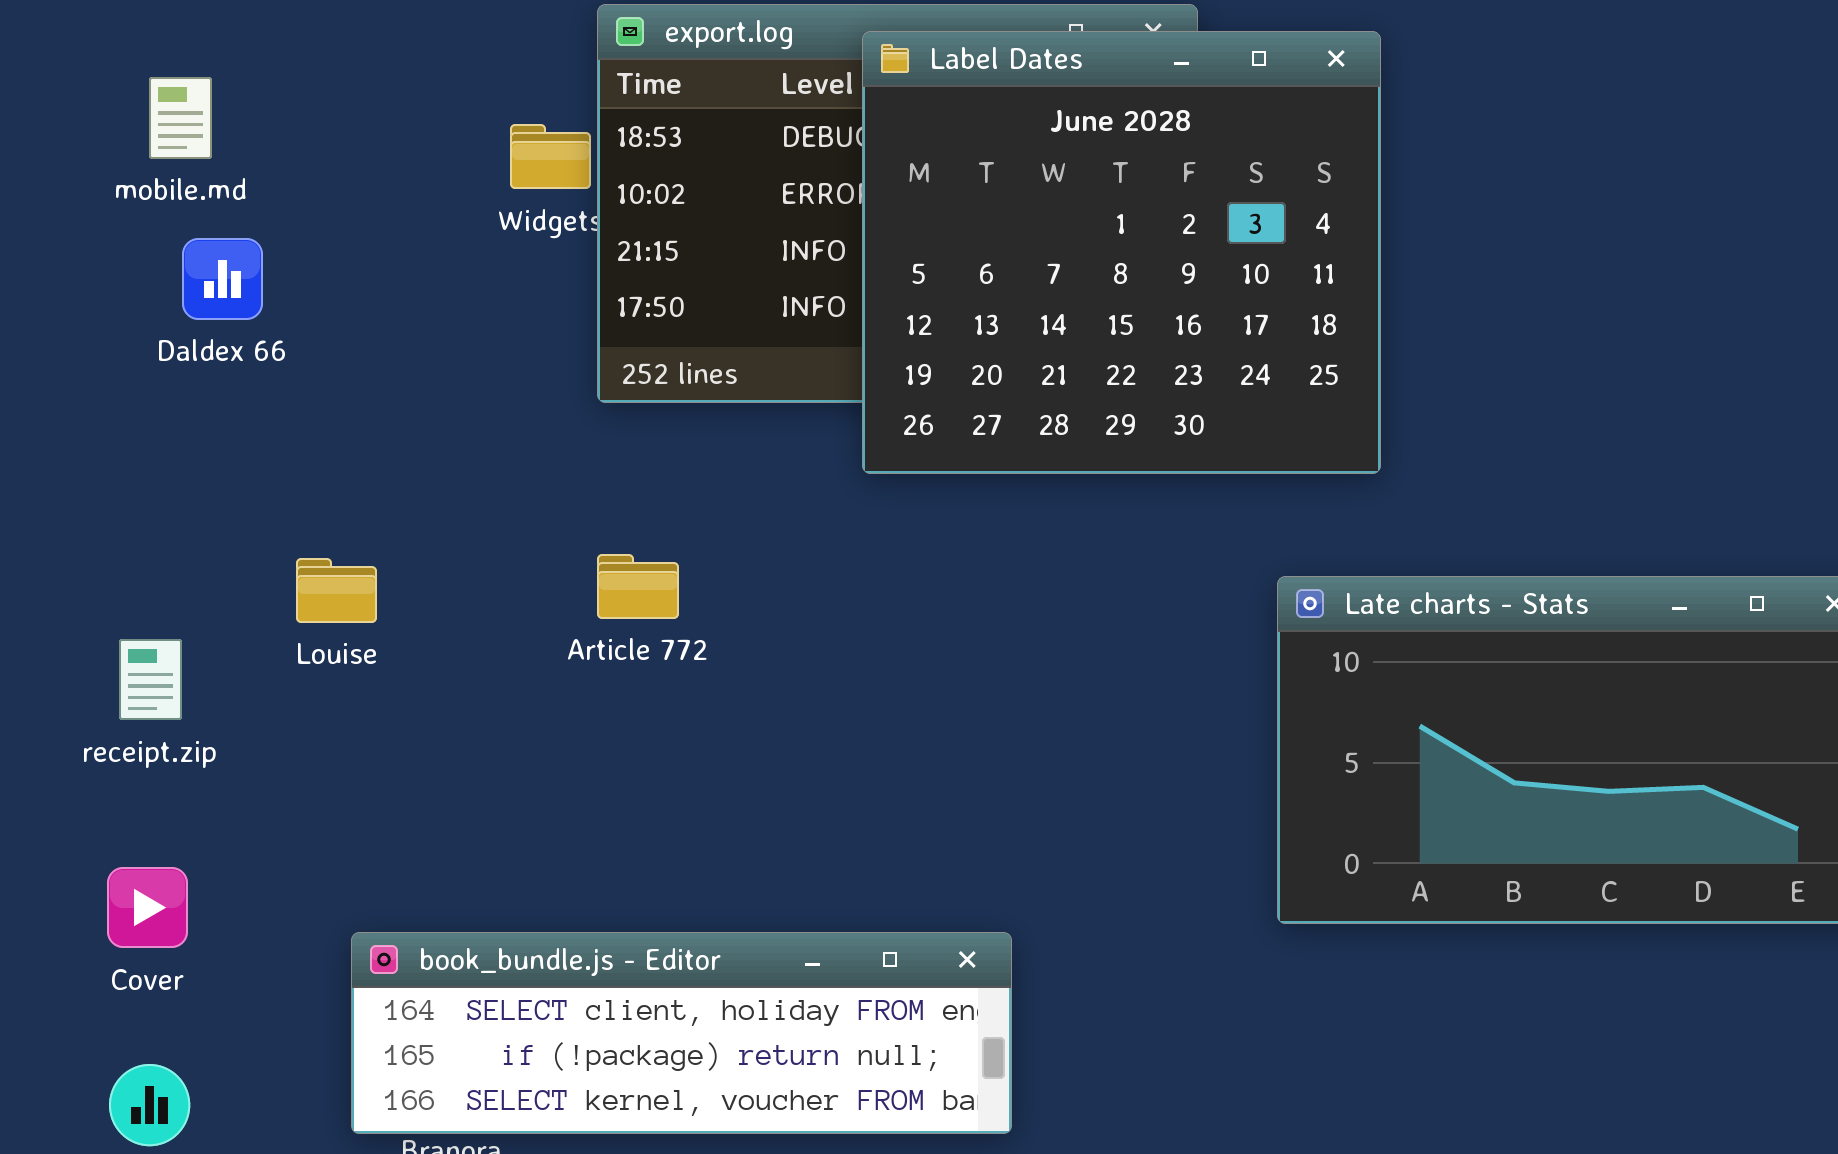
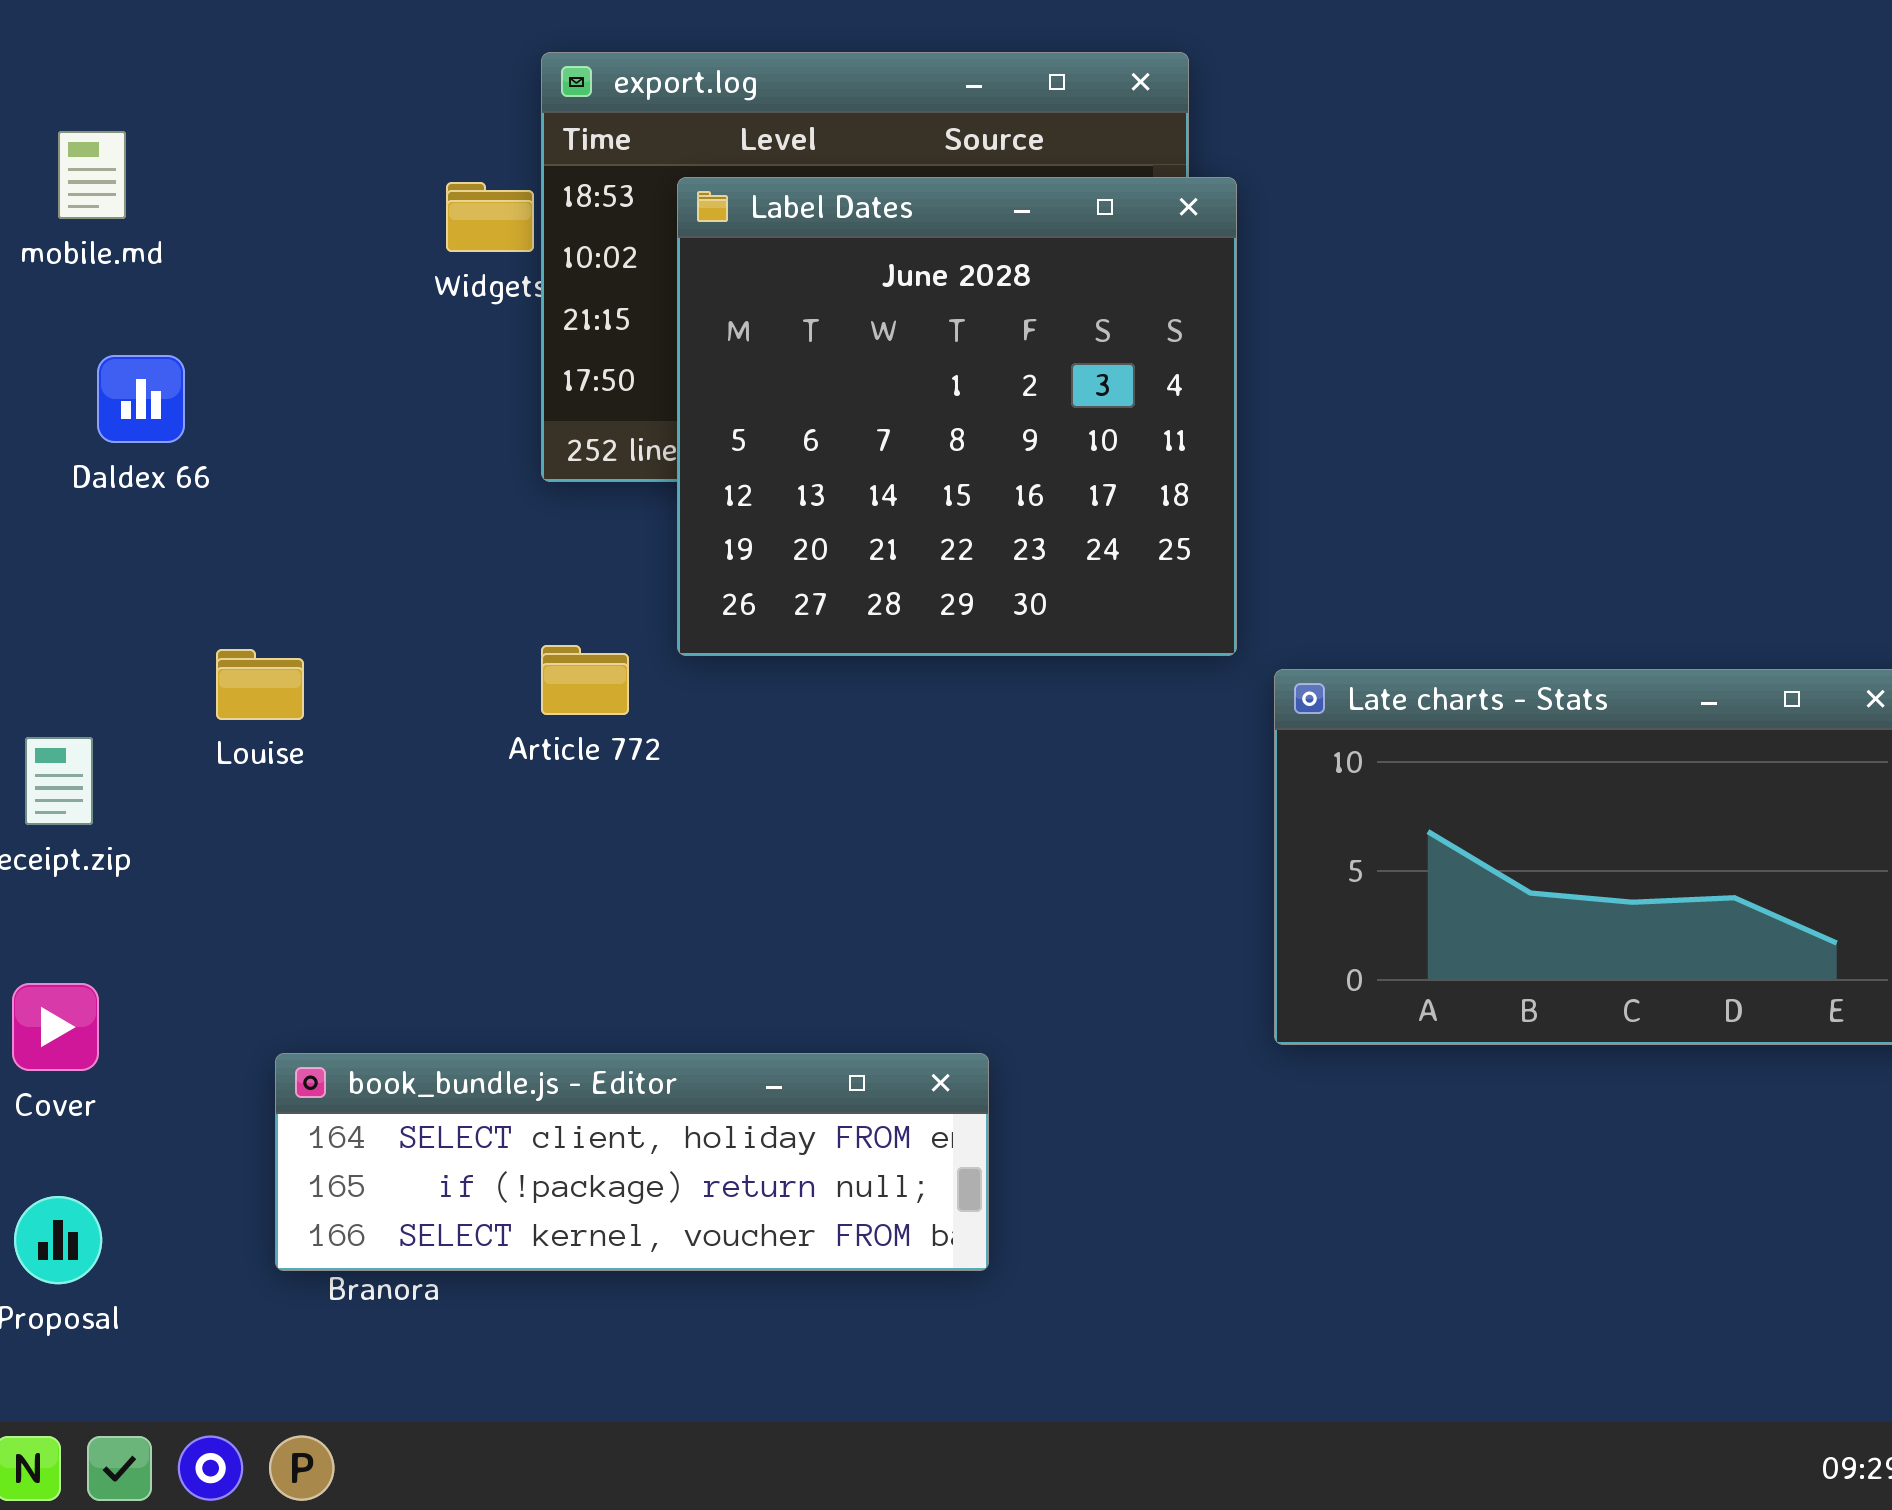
Label Dates: [862,31,1381,474] -> [677,177,1237,656], moved
Daldex 66: [182,238,263,320] -> [97,355,185,443], moved

